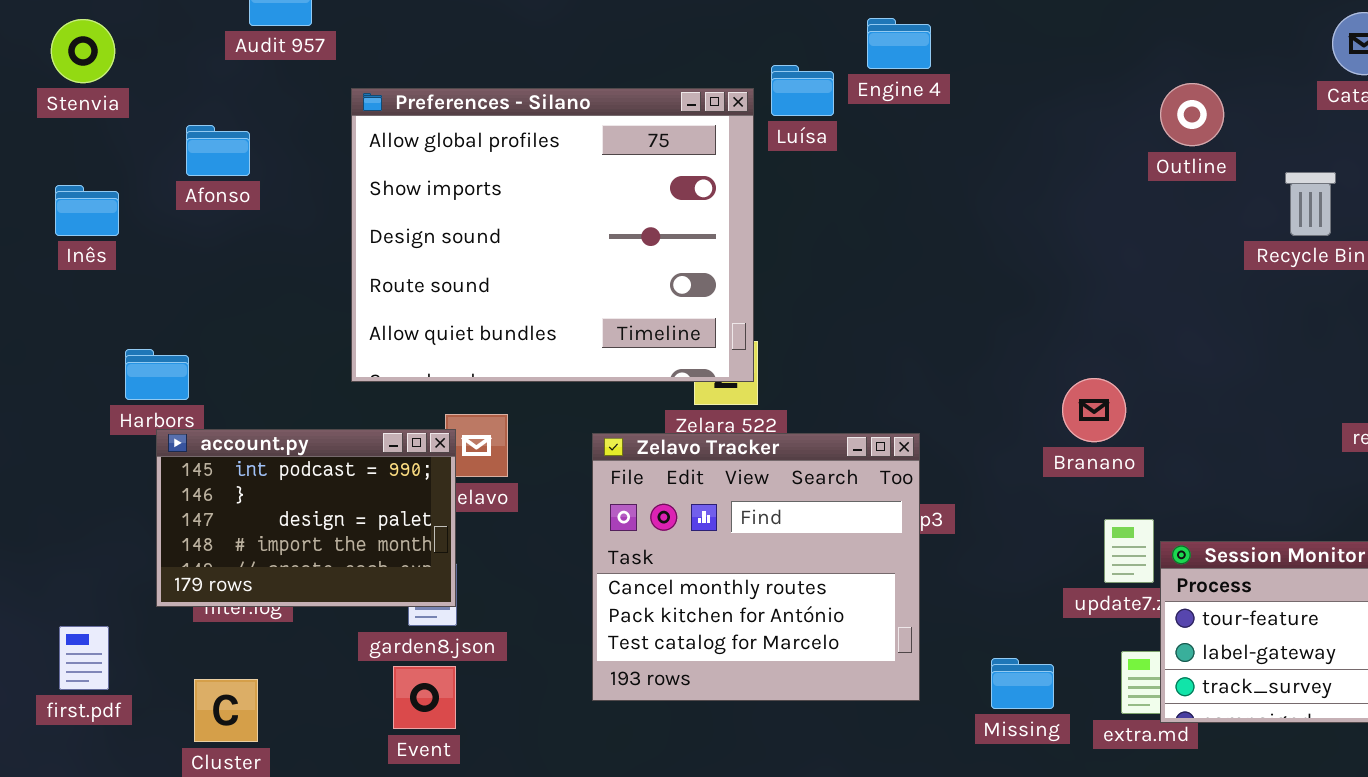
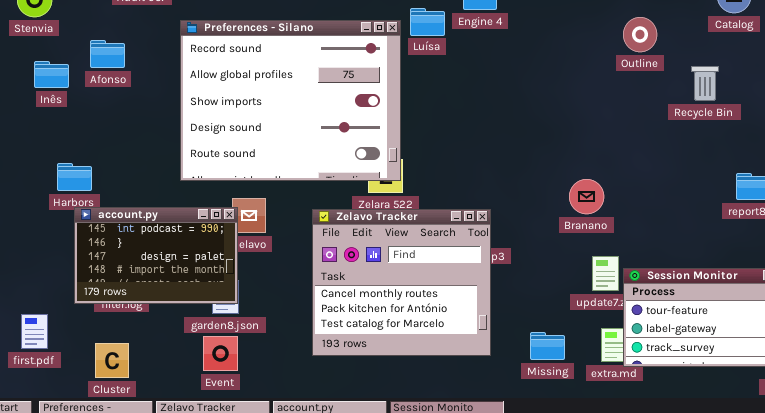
Preferences - Silano: [351,88,754,382] -> [180,20,401,181], scrolled up 1 row
Inês: [55,185,119,236] -> [34,61,69,88], moved

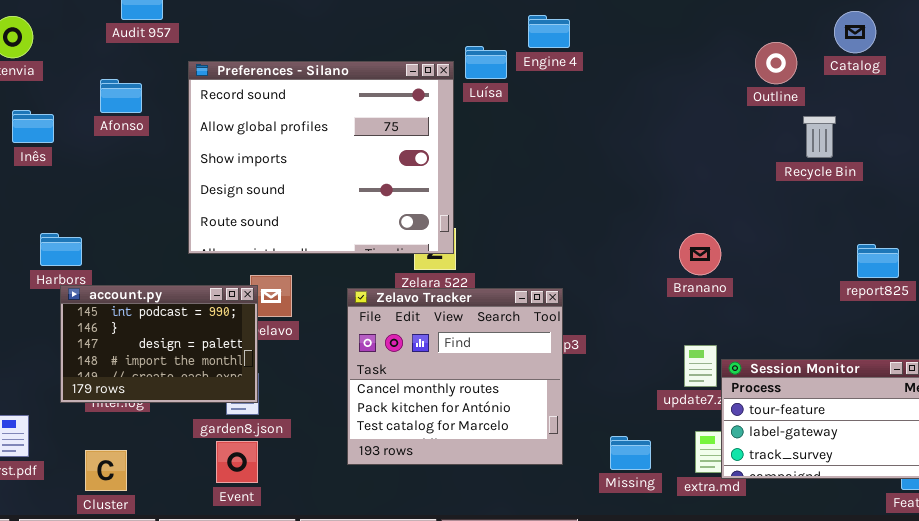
Outline: [623,17,657,52] -> [755,42,797,84], moved
Afonso: [90,40,125,68] -> [100,79,142,113], moved
Branano: [569,179,604,214] -> [679,233,721,275], moved

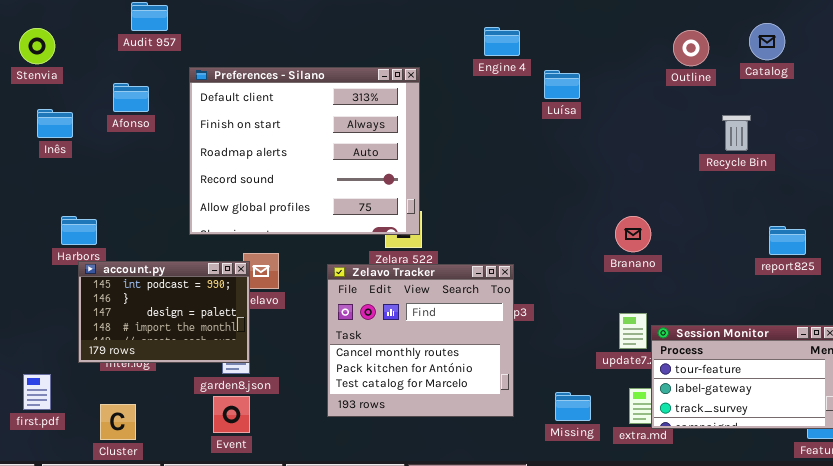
Outline: [755,42,797,84] -> [673,30,709,66], moved
Luísa: [465,46,507,79] -> [544,70,580,99], moved
Preferences - Silano: [188,61,454,254] -> [189,67,420,235], scrolled up 3 rows

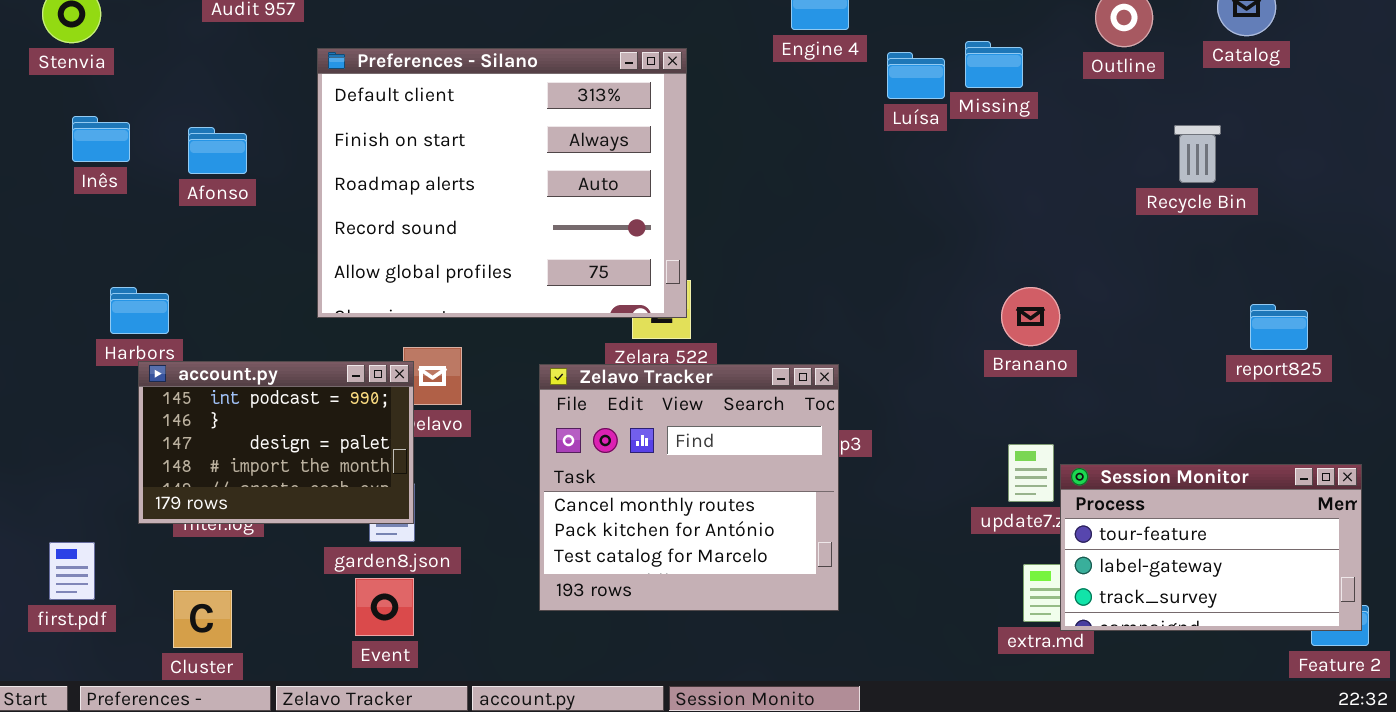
Afonso: [113,83,149,112] -> [188,127,247,174], moved
Missing: [555,392,591,421] -> [965,41,1023,88], moved

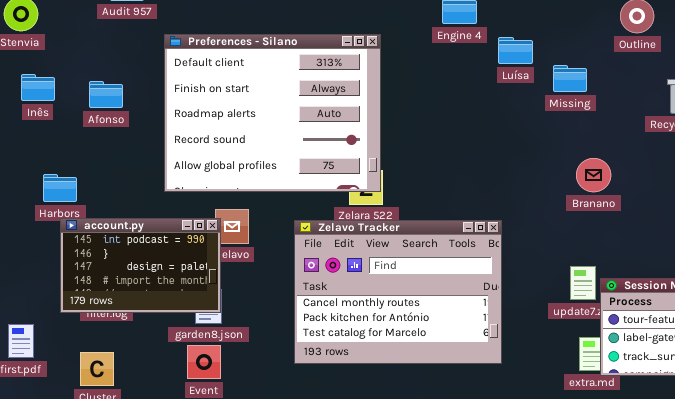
Missing: [965,41,1023,88] -> [553,65,587,92], moved
Branano: [1001,287,1060,346] -> [576,158,611,192], moved
Zelavo Tracker: [539,364,839,611] -> [294,220,502,364], resized

